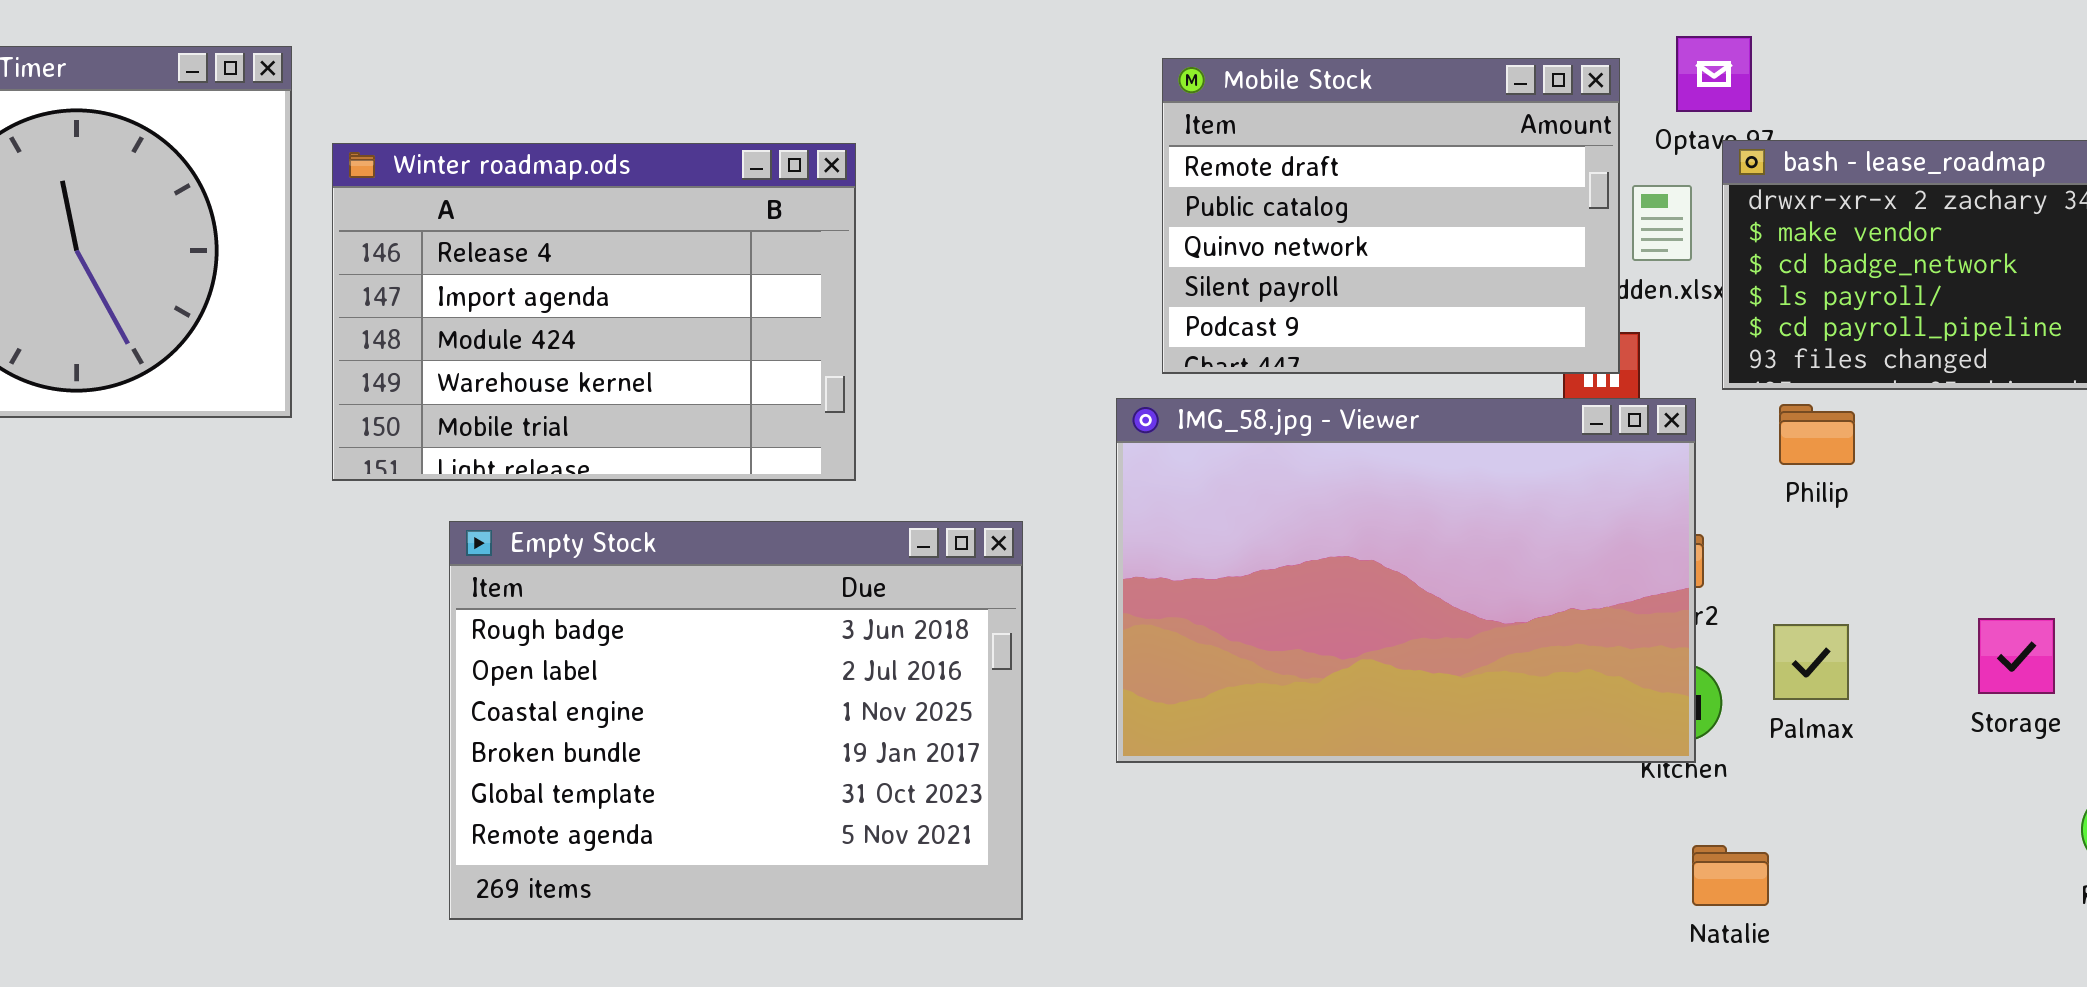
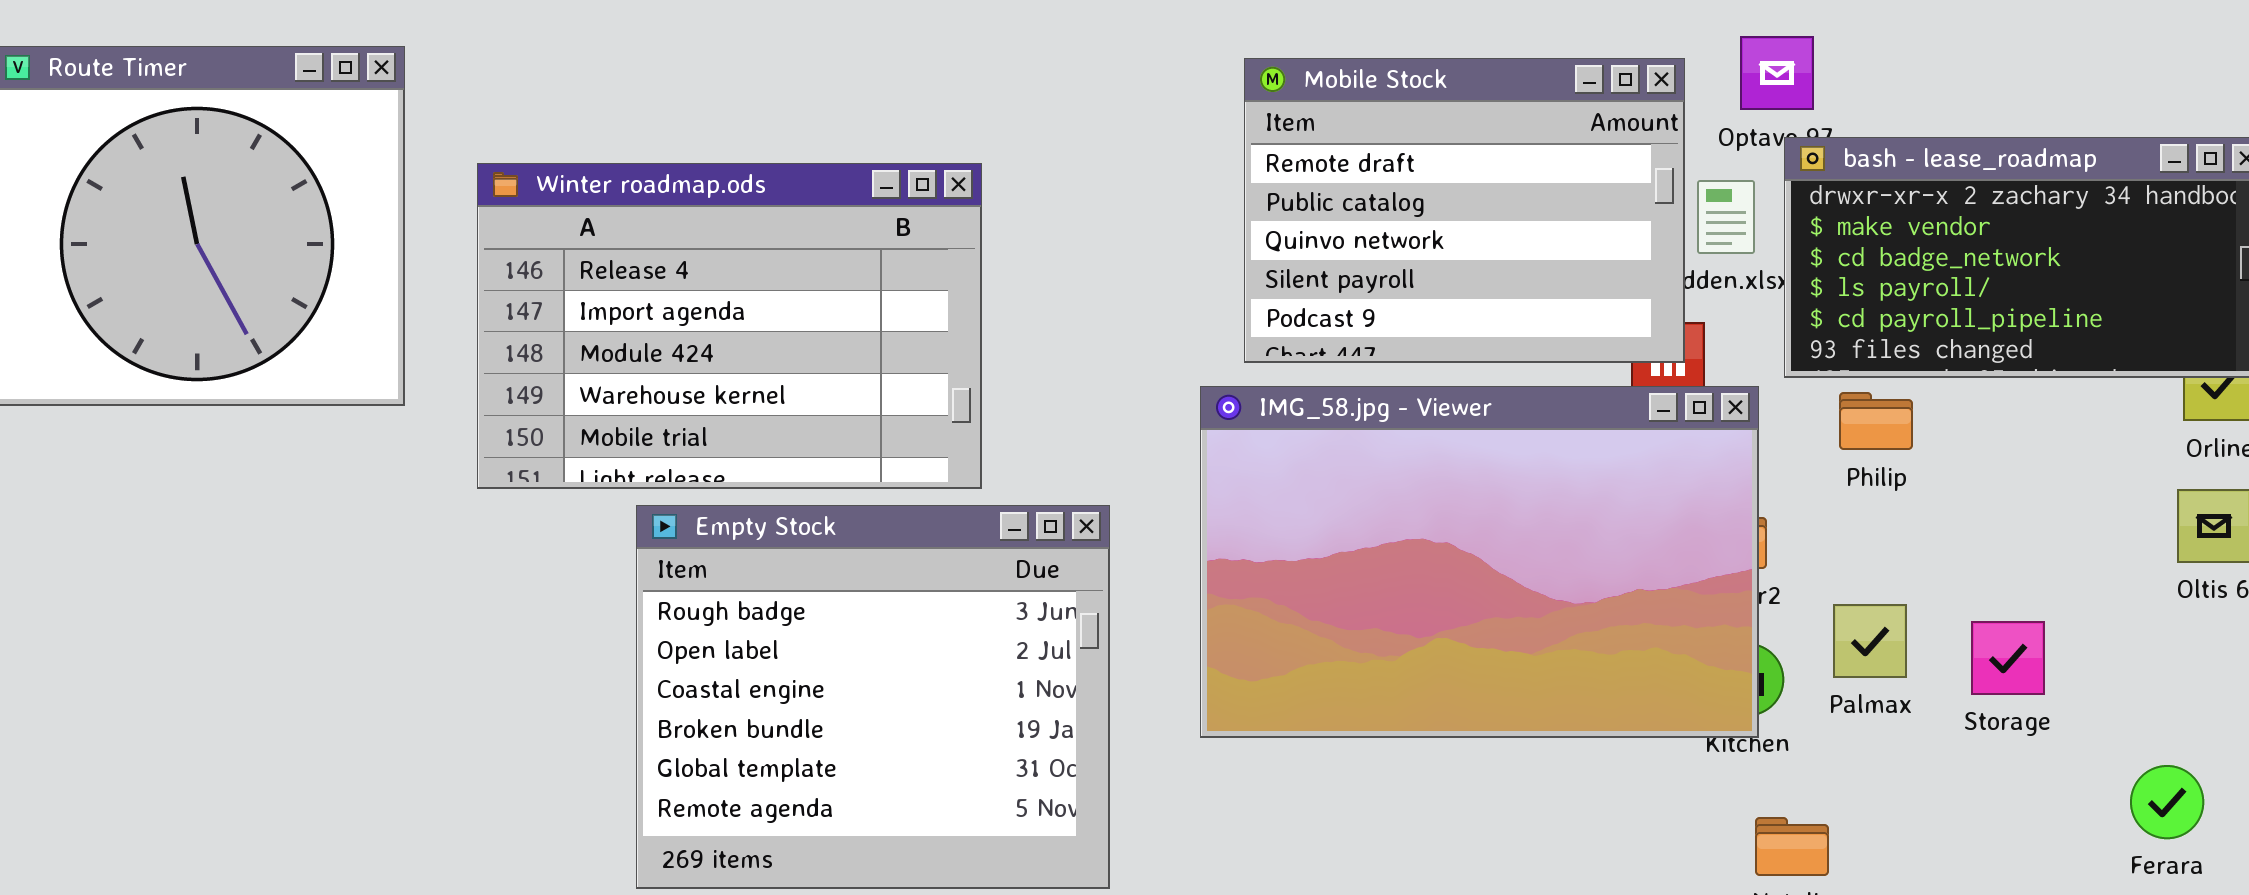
Winter roadmap.ods: [332,143,856,481] -> [477,163,982,489], moved
Empty Stock: [449,521,1023,920] -> [636,505,1110,889], resized
Storage: [1978,618,2055,694] -> [1971,621,2045,695], moved

